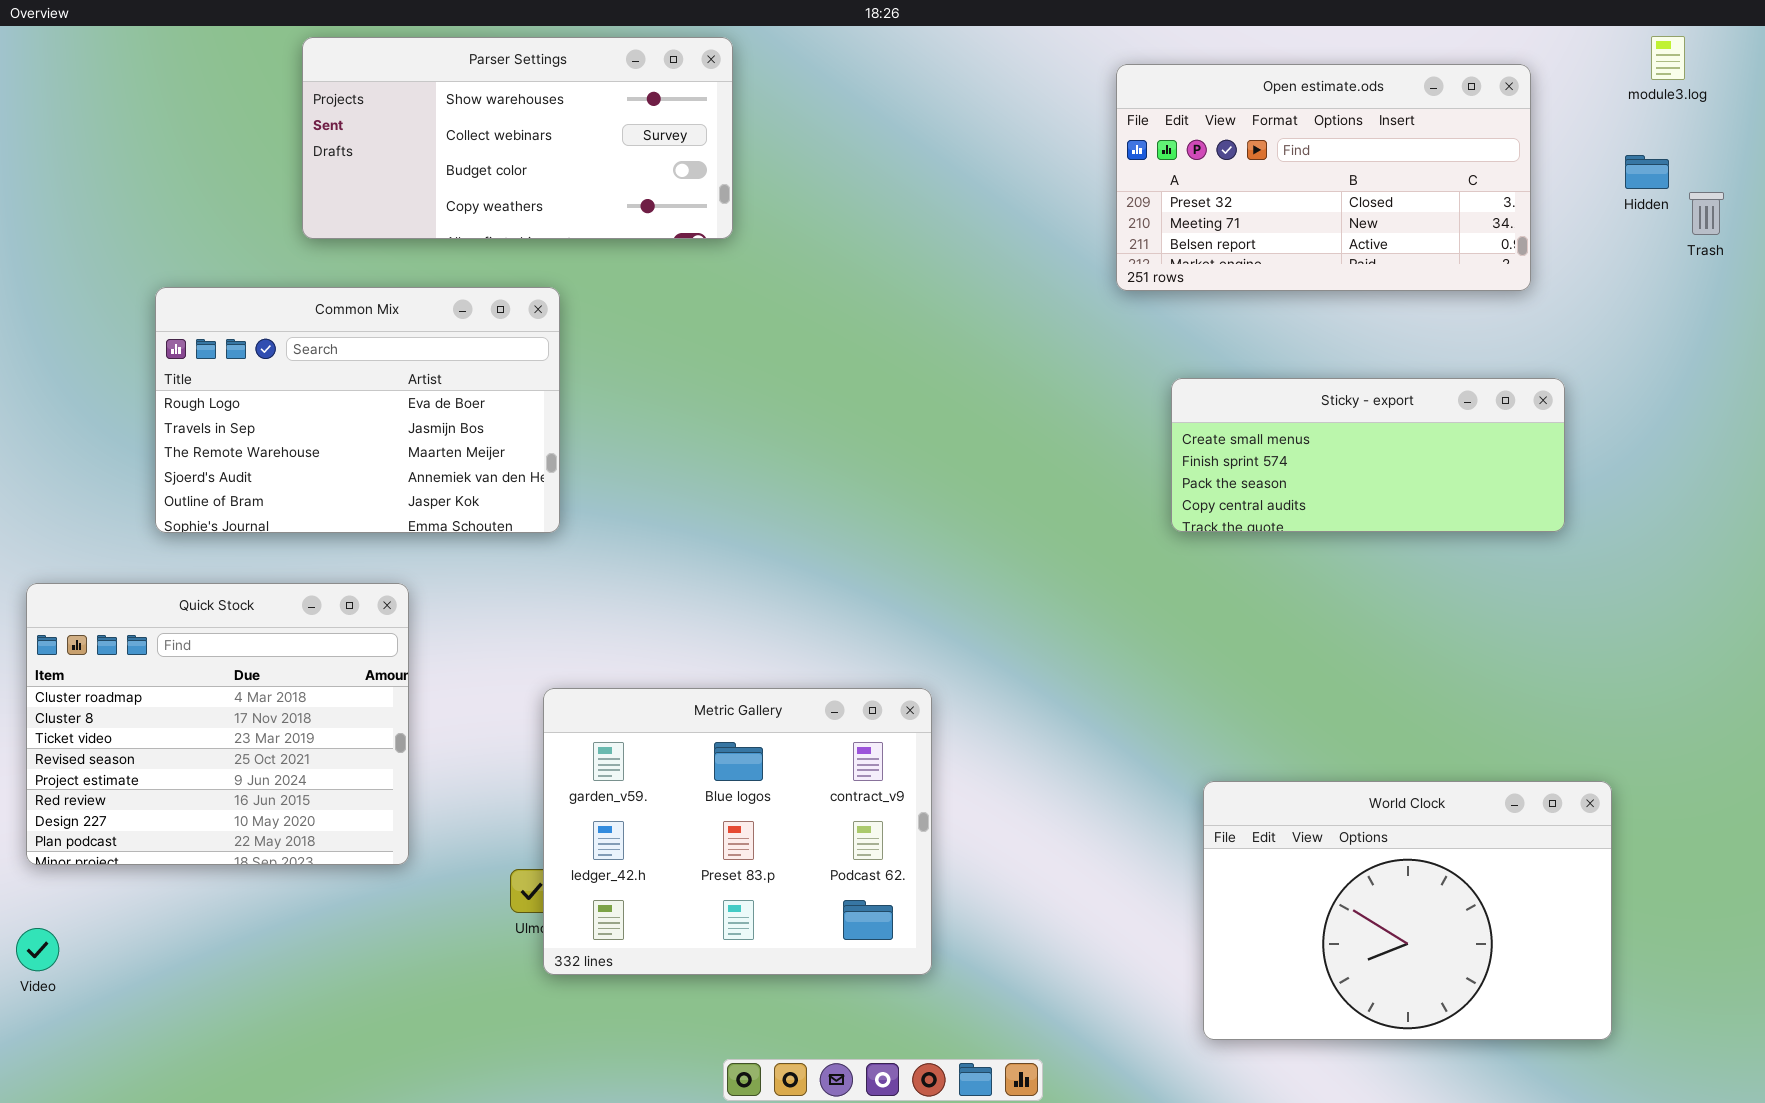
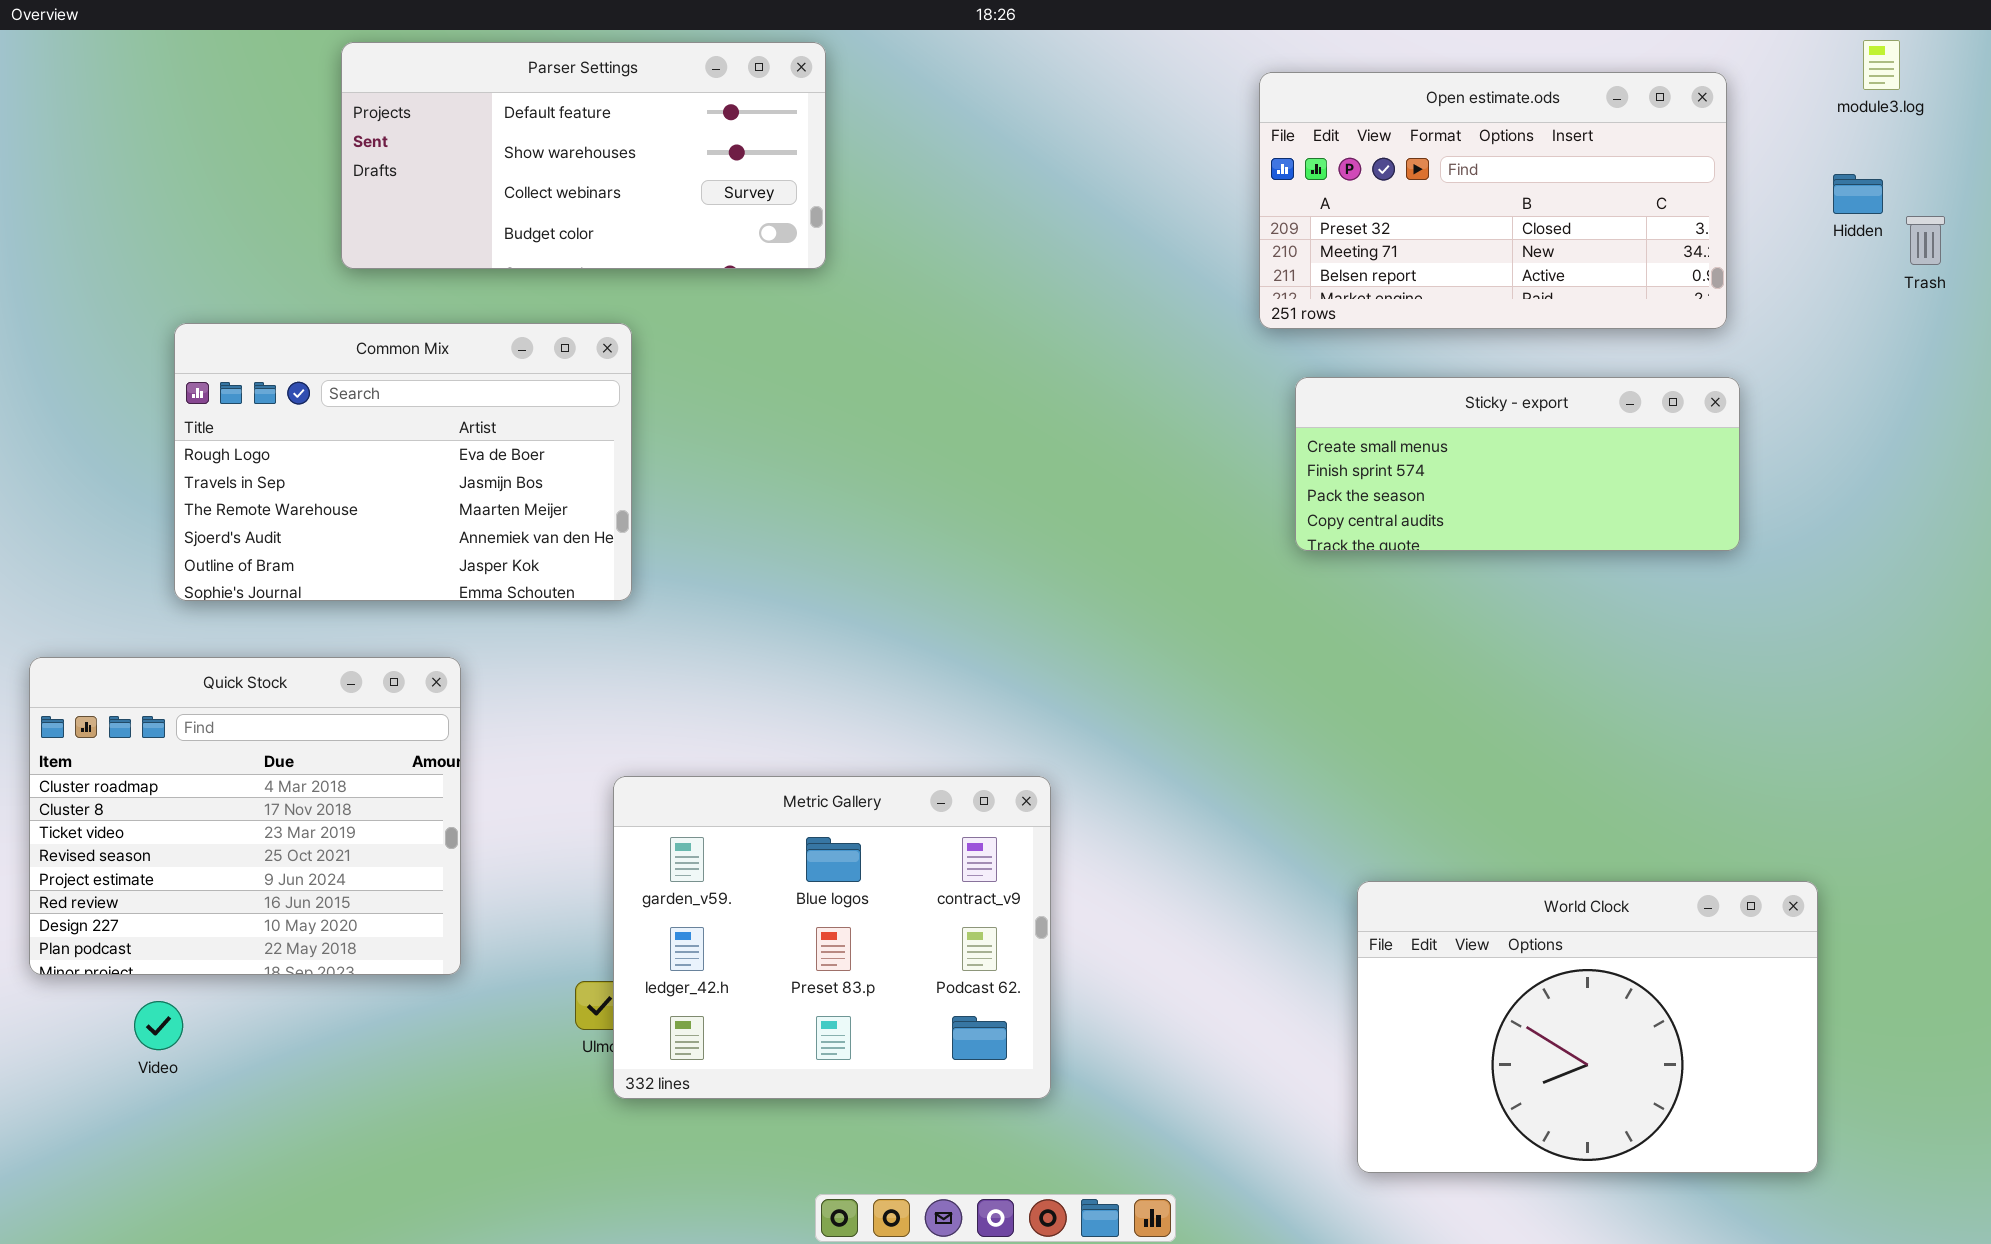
Parser Settings: [302,37,733,239] -> [341,42,826,269], scrolled up 1 row
Sticky - export: [1171,378,1565,532] -> [1295,377,1740,551], moved
Video: [16,928,59,971] -> [134,1001,183,1050], moved

